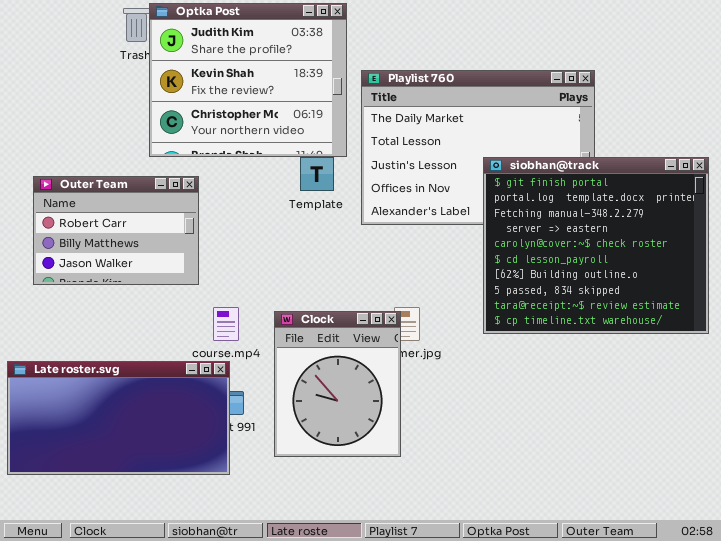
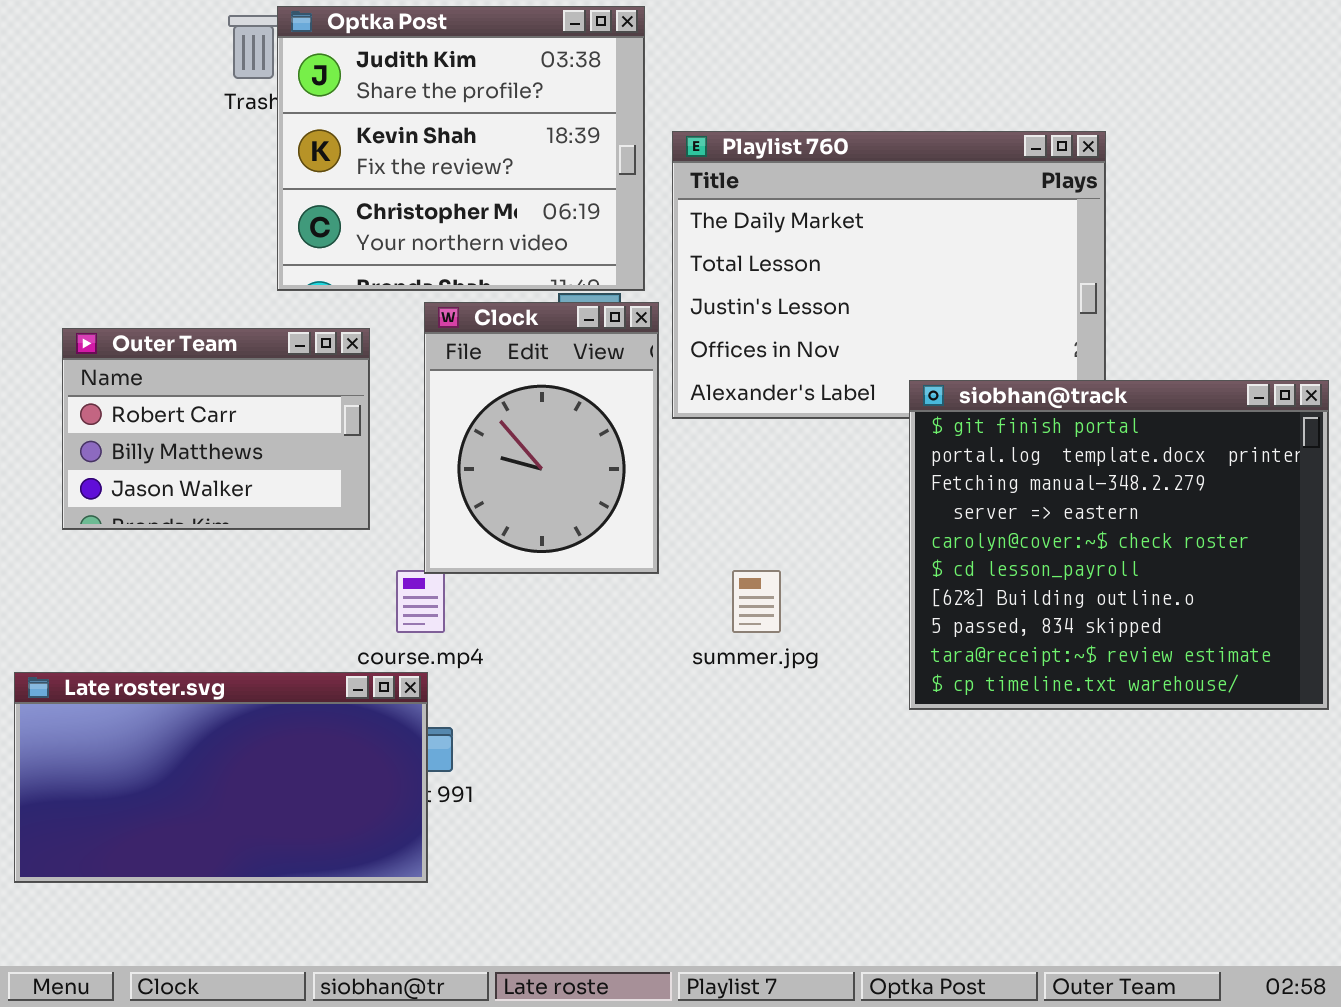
siobhan@track: [483,157,709,334] -> [909,380,1329,710], moved
Clock: [274,311,401,457] -> [424,302,659,574], moved

